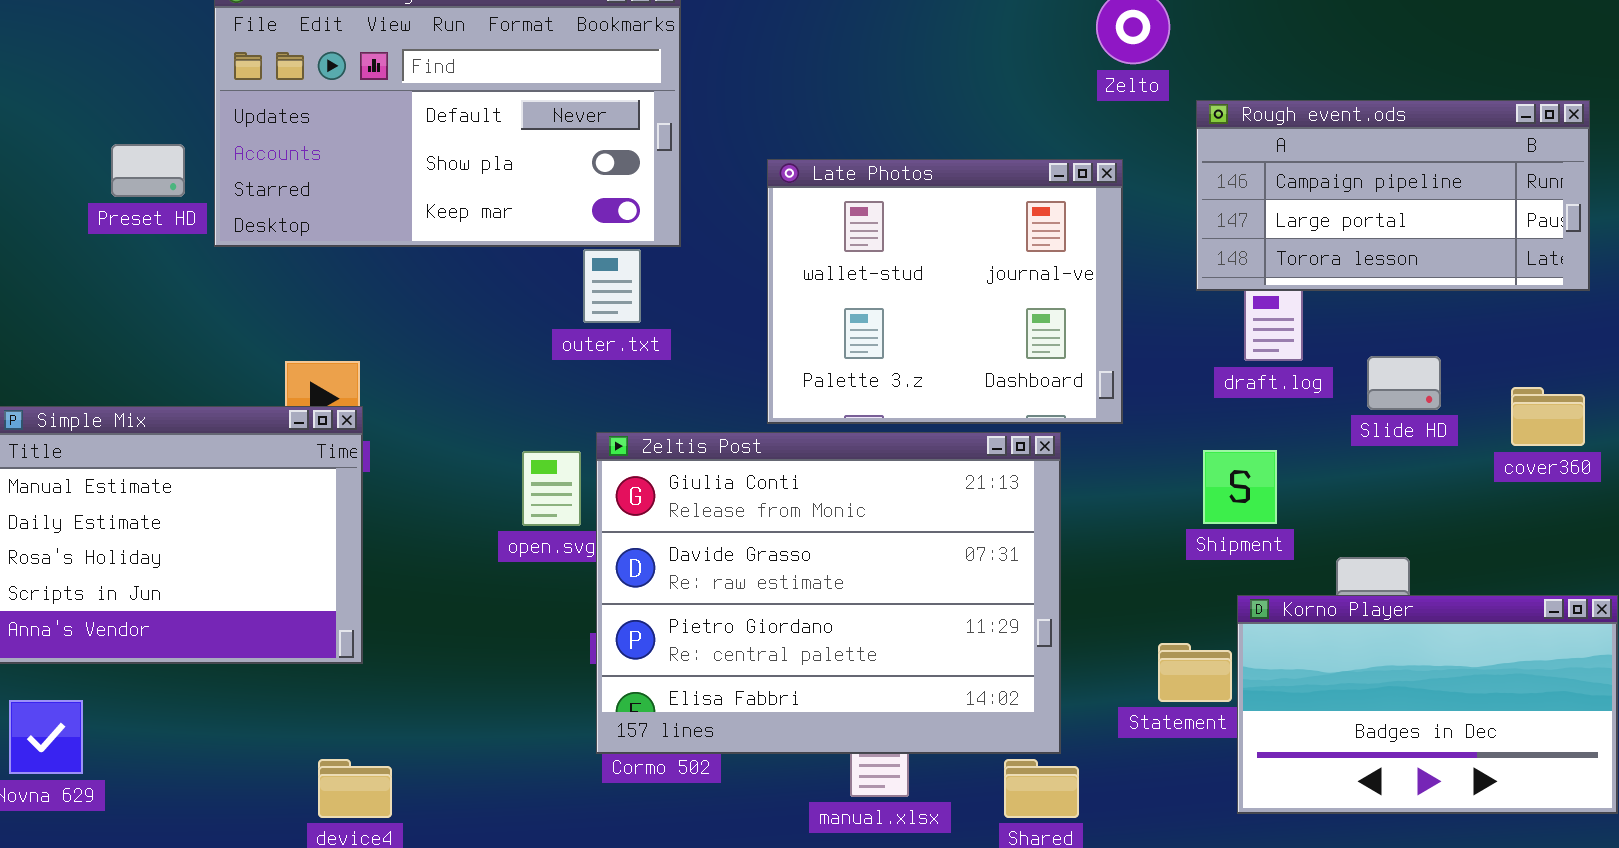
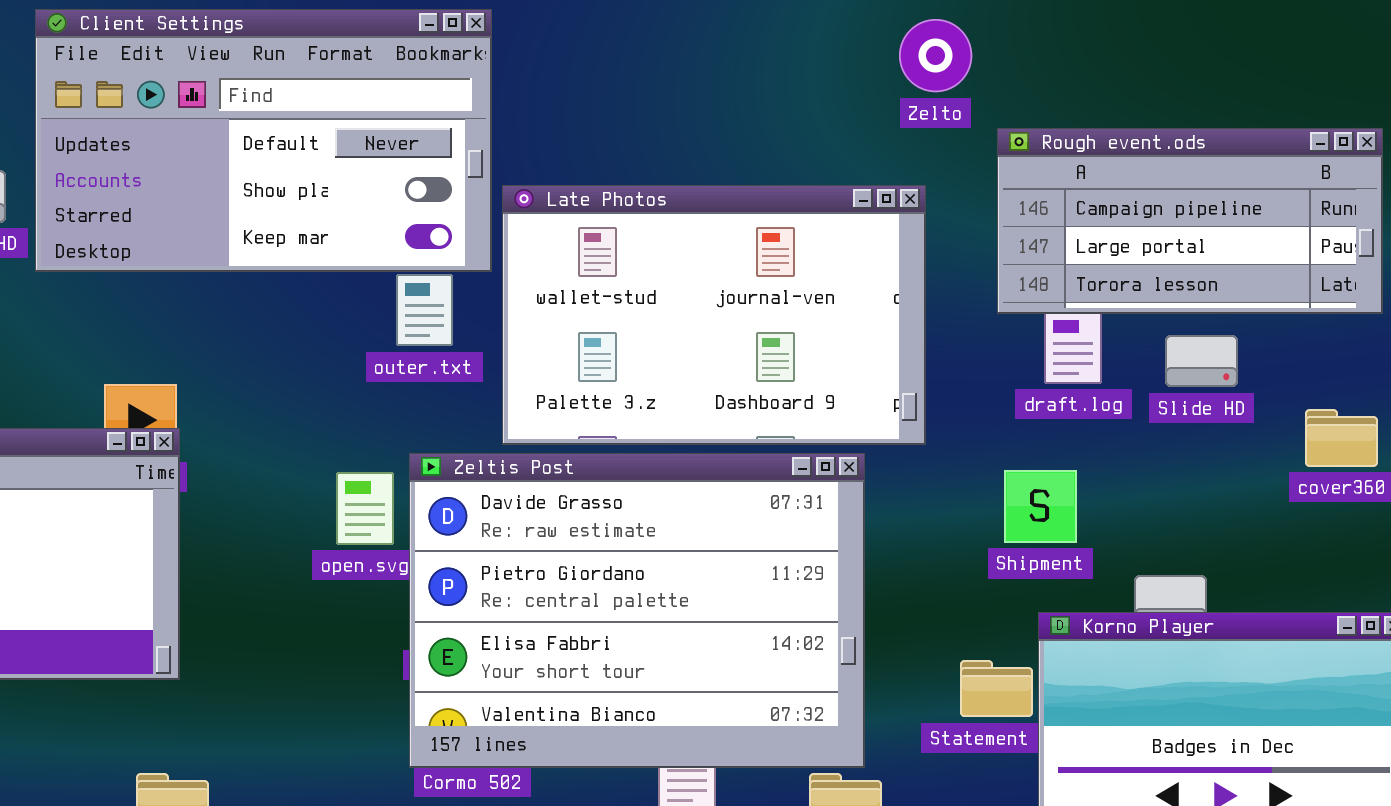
Late Photos: [767,159,1123,424] -> [502,185,926,445], resized
Slide HD: [1367,356,1441,410] -> [1165,335,1238,387], moved
Zeltis Post: [596,432,1061,754] -> [409,453,865,768], scrolled down 1 row

